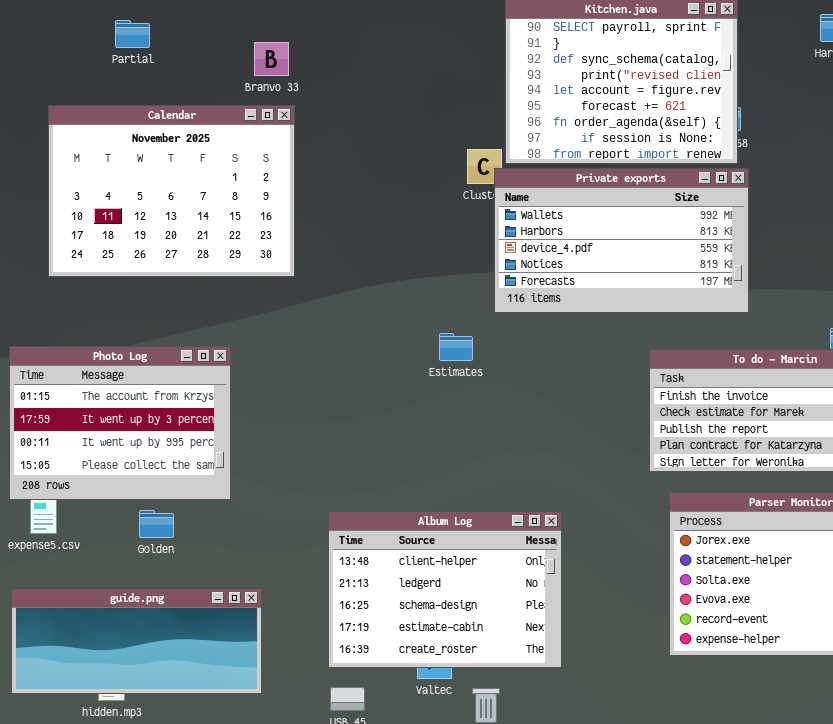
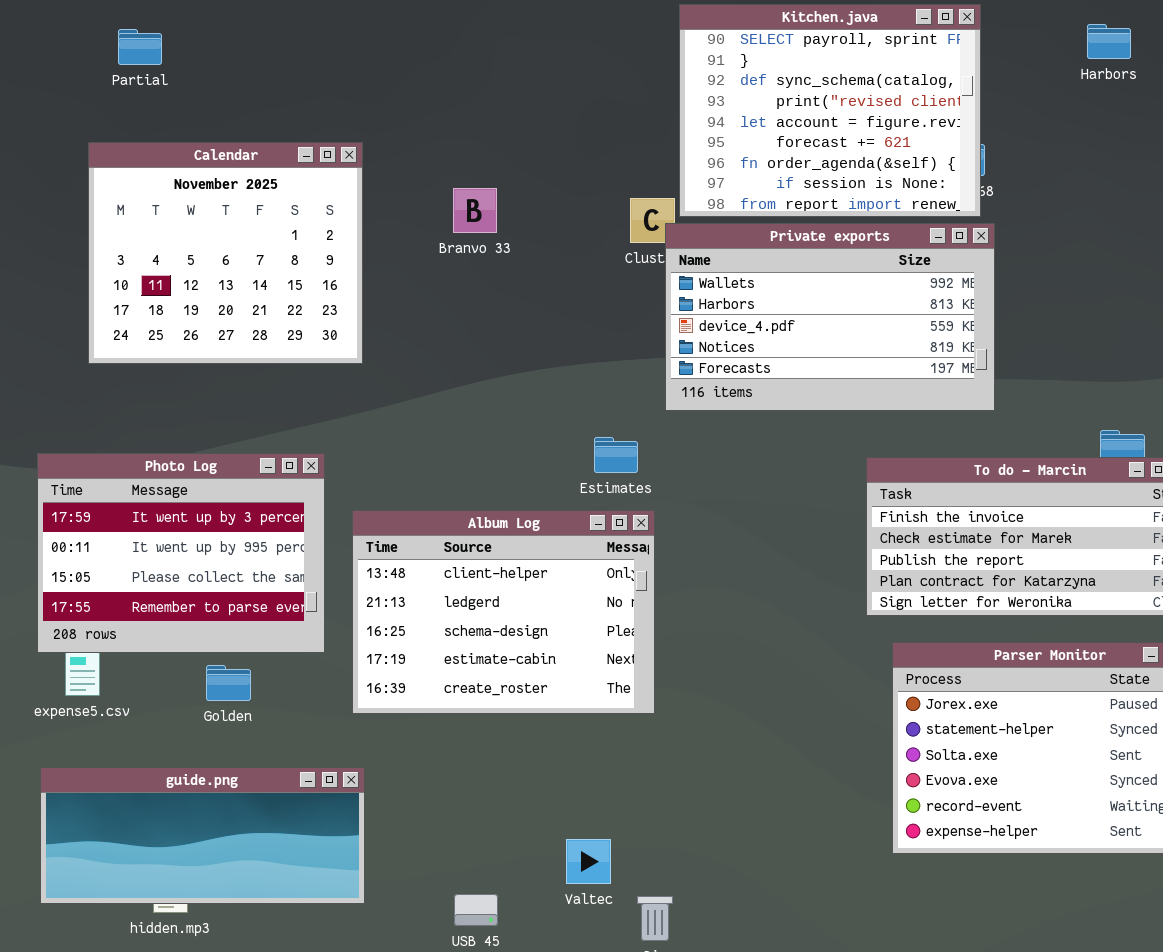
Partial: [115,20,150,48] -> [118,29,162,65], moved
Branvo 33: [254,42,289,76] -> [453,188,497,233], moved
Calendar: [48,105,295,277] -> [88,142,363,364], resized
Photo Log: [9,346,231,500] -> [37,453,325,653], scrolled down 1 row
Album Log: [328,511,562,668] -> [352,510,655,714], moved

